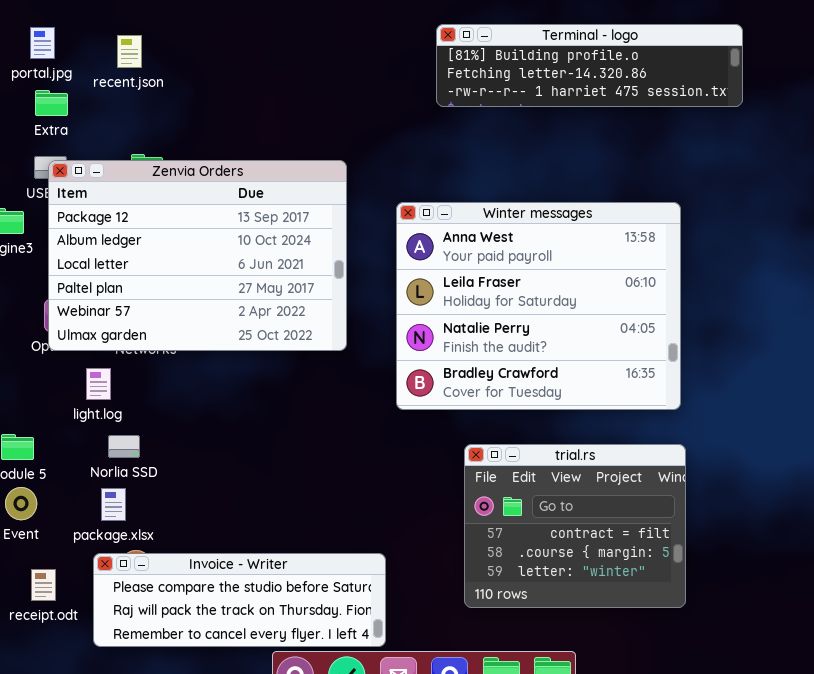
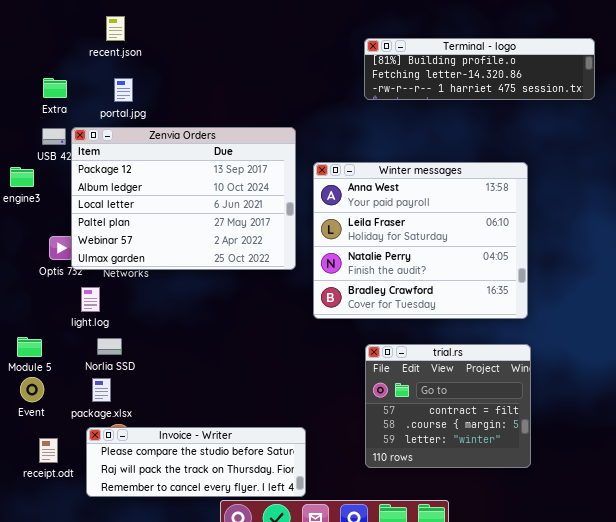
Terminal - logo: [436,24,743,107] -> [364,38,595,100], moved
portal.jpg: [30,27,55,59] -> [114,78,133,102], moved
recent.json: [117,35,142,68] -> [106,16,125,41], moved
Zenvia Orders: [48,160,347,351] -> [71,127,296,270], moved

